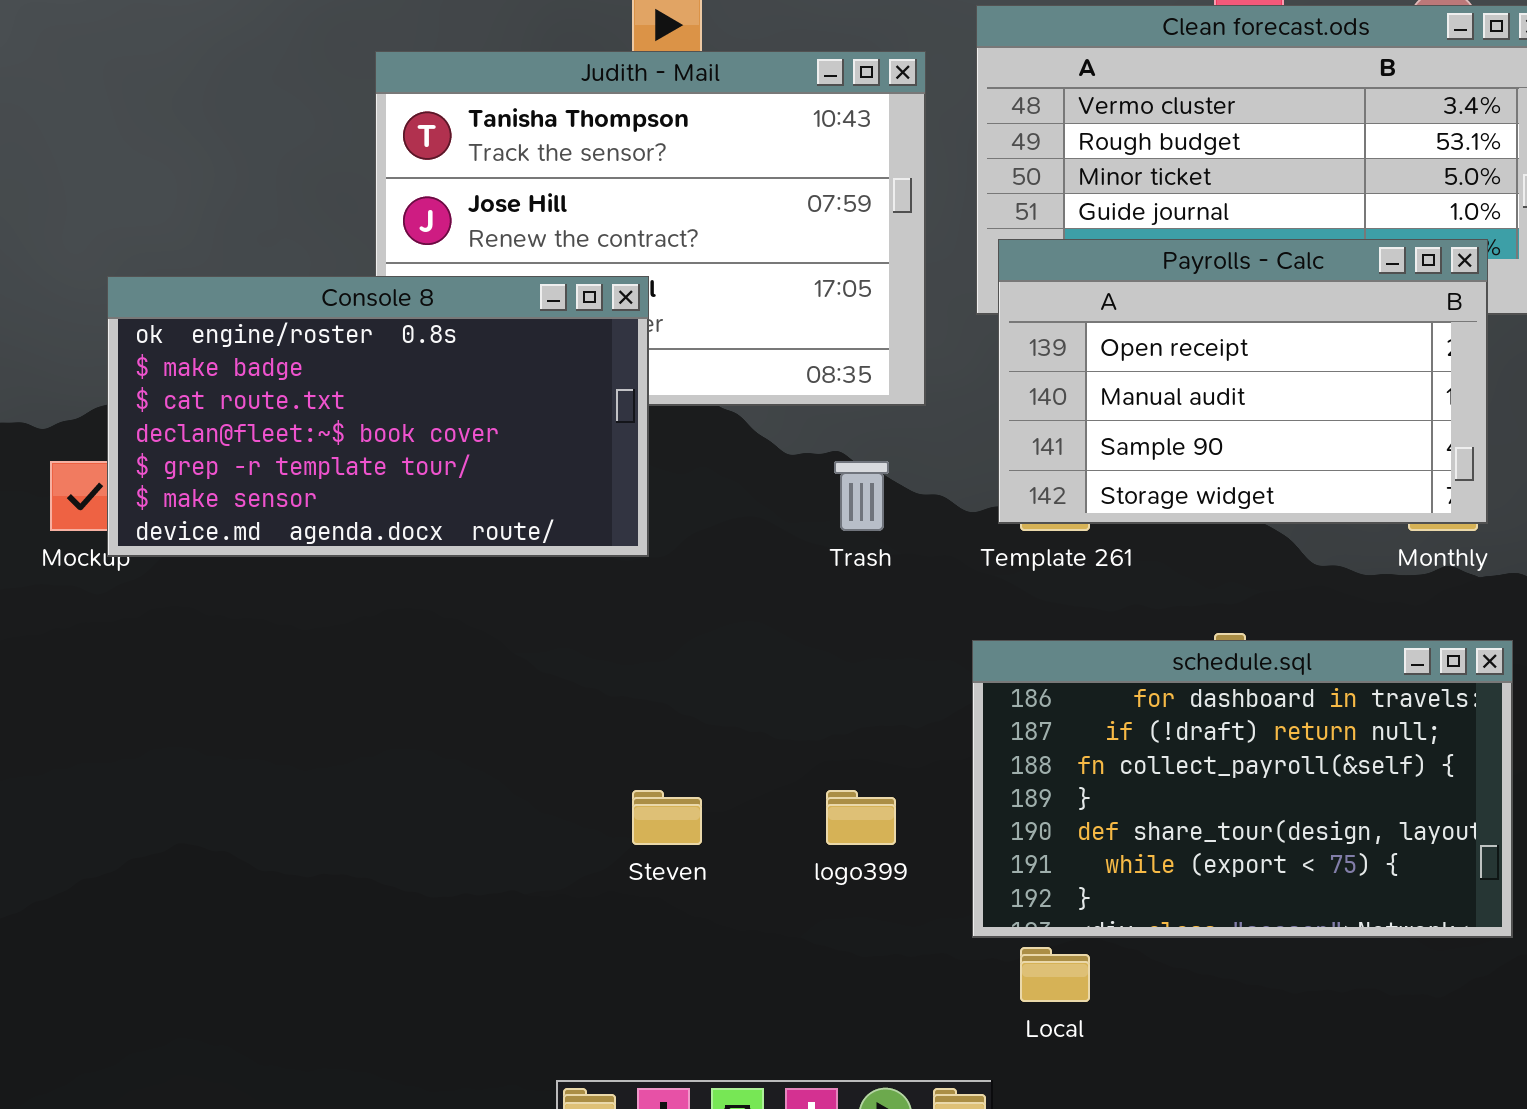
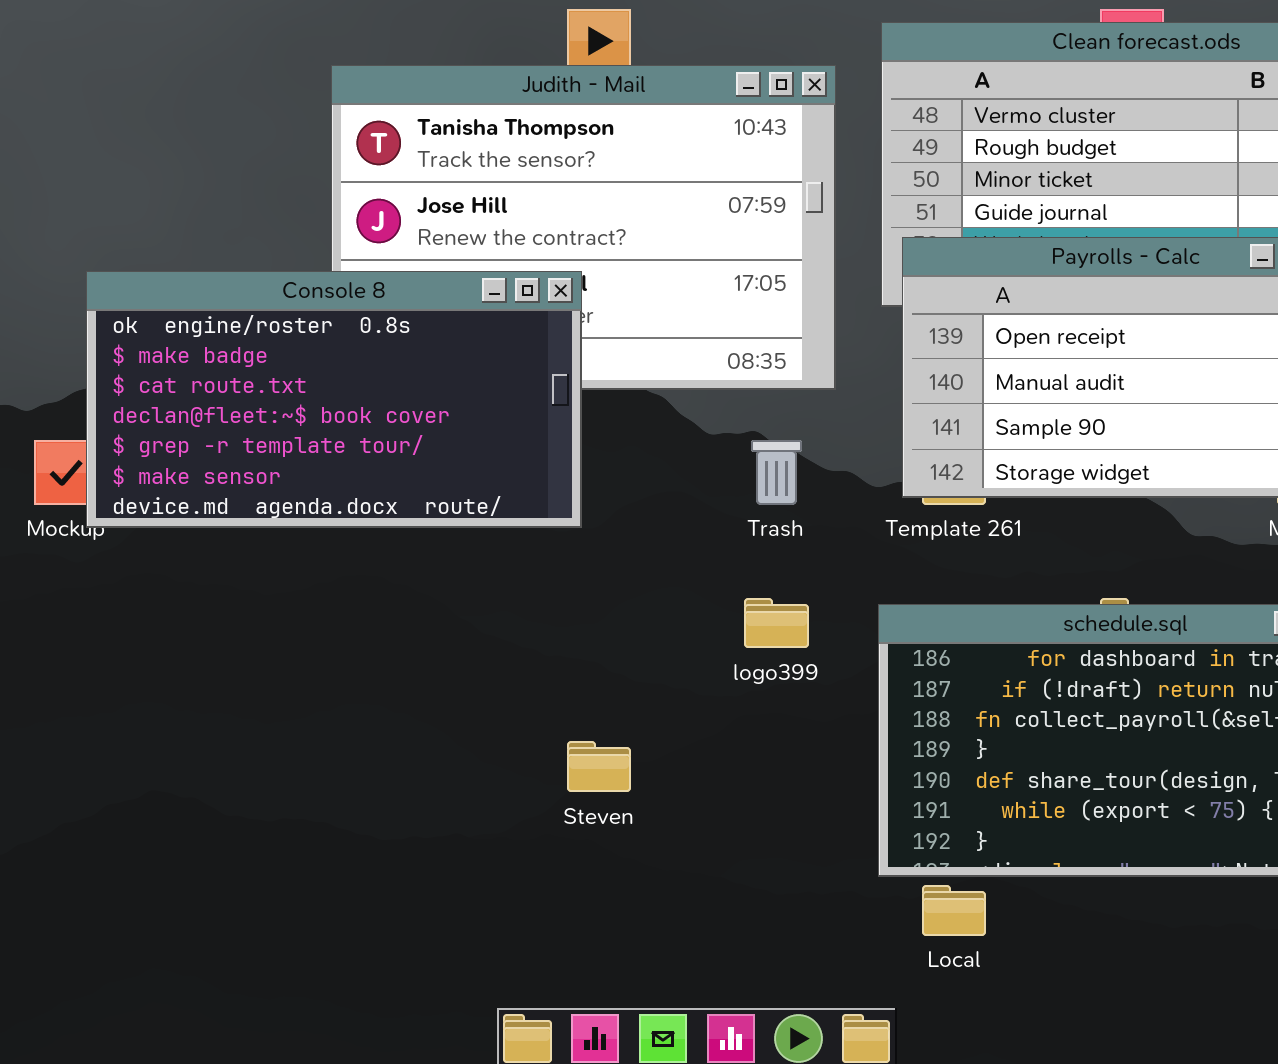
logo399: [826,790,896,845] -> [744,598,809,648], moved

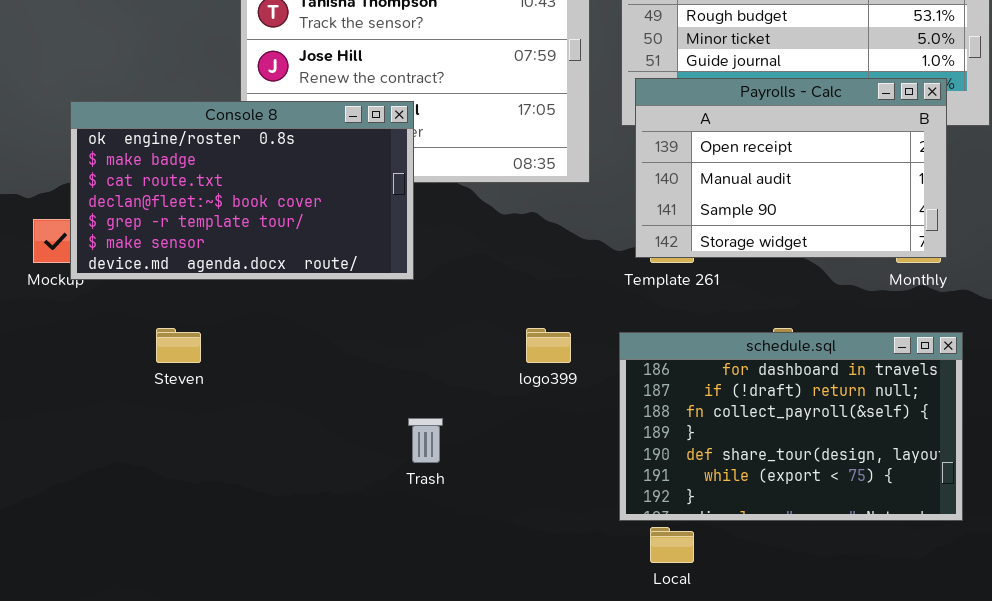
Trash: [751,440,802,505] -> [408,418,443,463], moved
Steven: [567,741,631,792] -> [156,328,201,363], moved

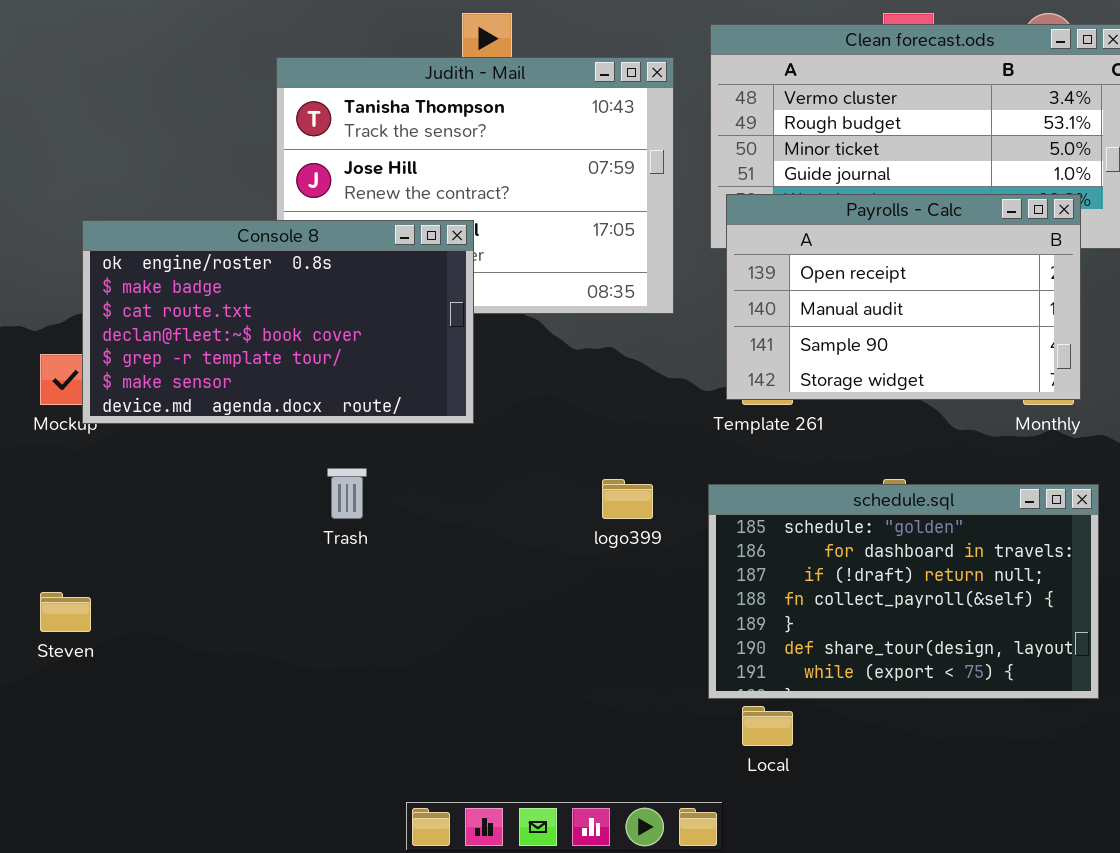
Steven: [156,328,201,363] -> [40,592,91,632], moved
schedule.sql: [619,332,963,521] -> [708,484,1099,699], scrolled up 1 row
Trash: [408,418,443,463] -> [327,468,367,519], moved

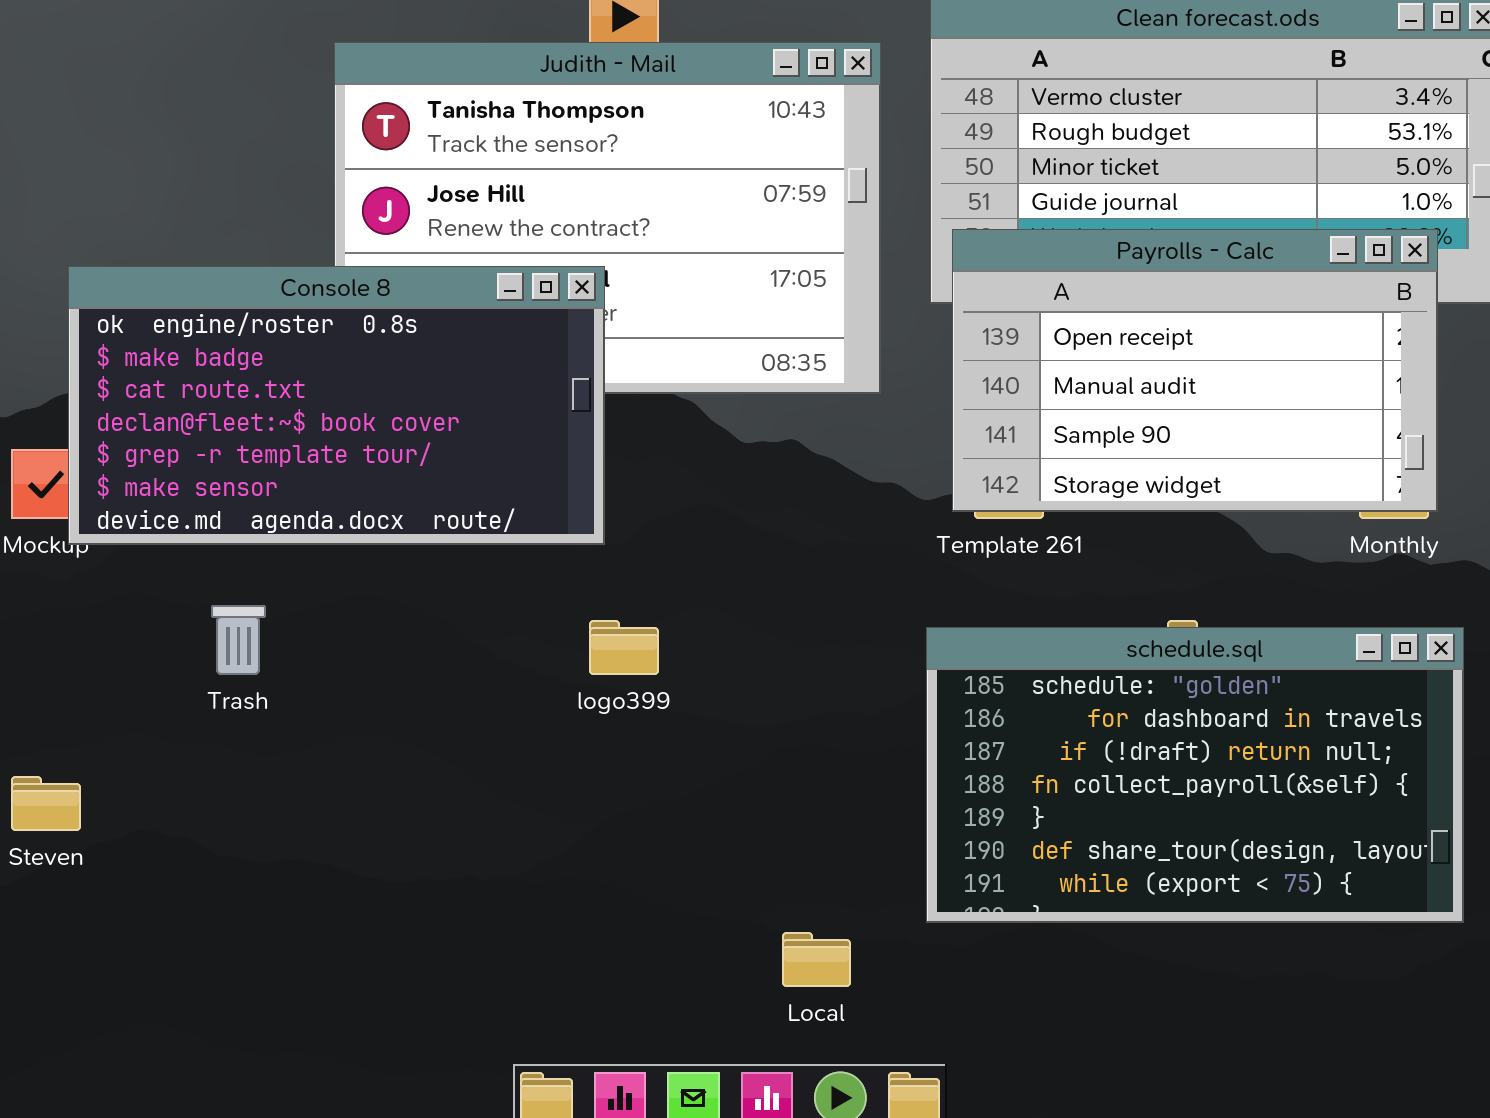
Trash: [327,468,367,519] -> [211,605,266,675], moved
logo399: [602,479,653,519] -> [589,620,659,675], moved
Local: [742,706,793,746] -> [782,932,851,987], moved

